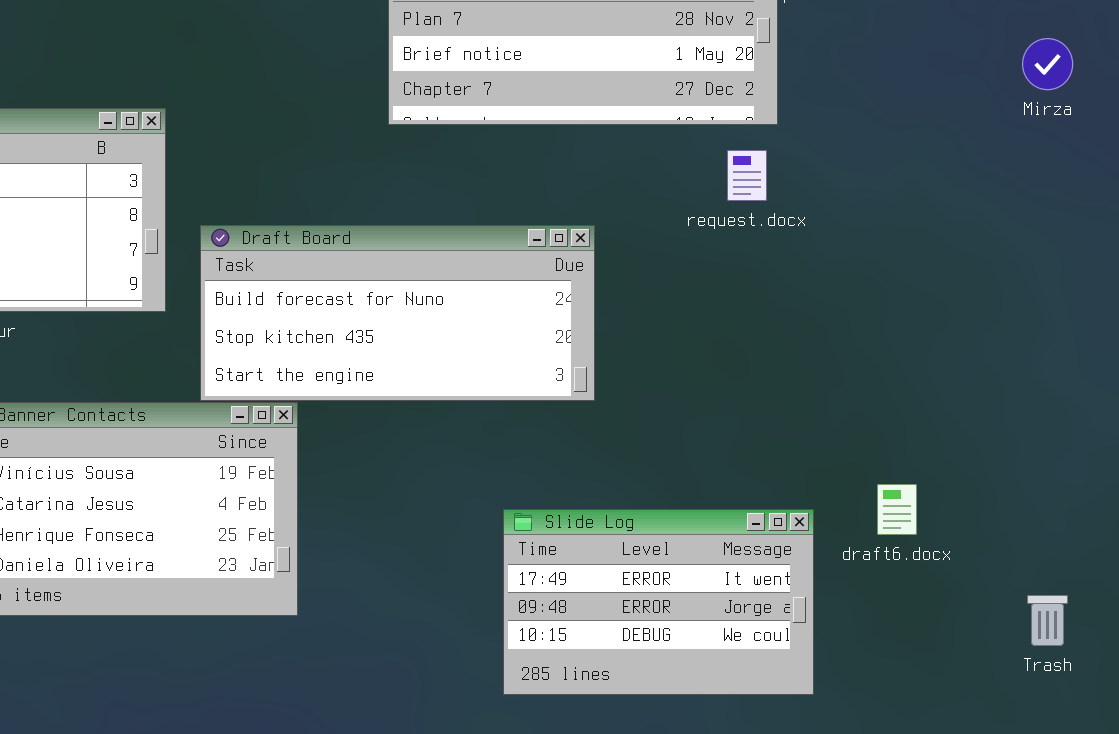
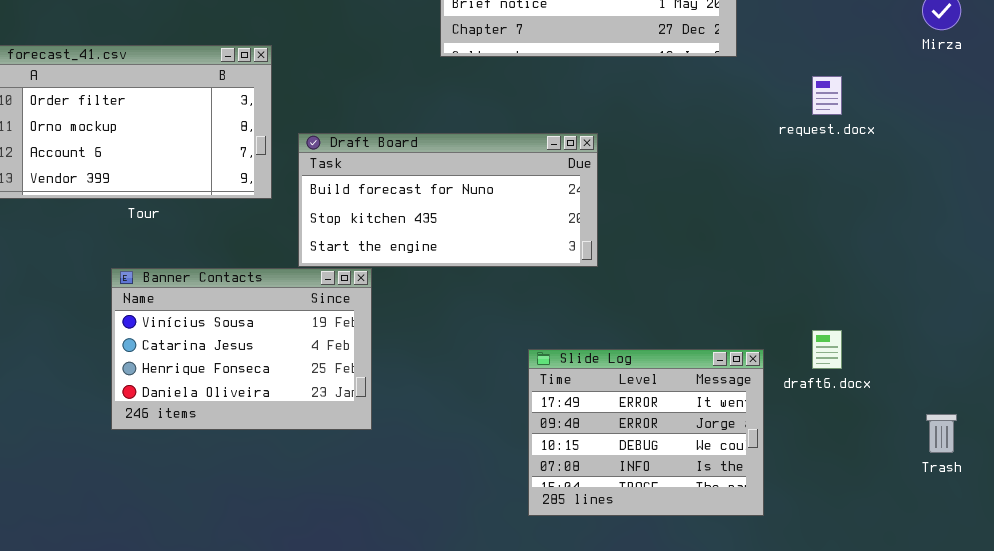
request.docx: [727,150,767,201] -> [812,76,842,115], moved
Slide Log: [503,509,814,695] -> [528,349,764,516], resized

